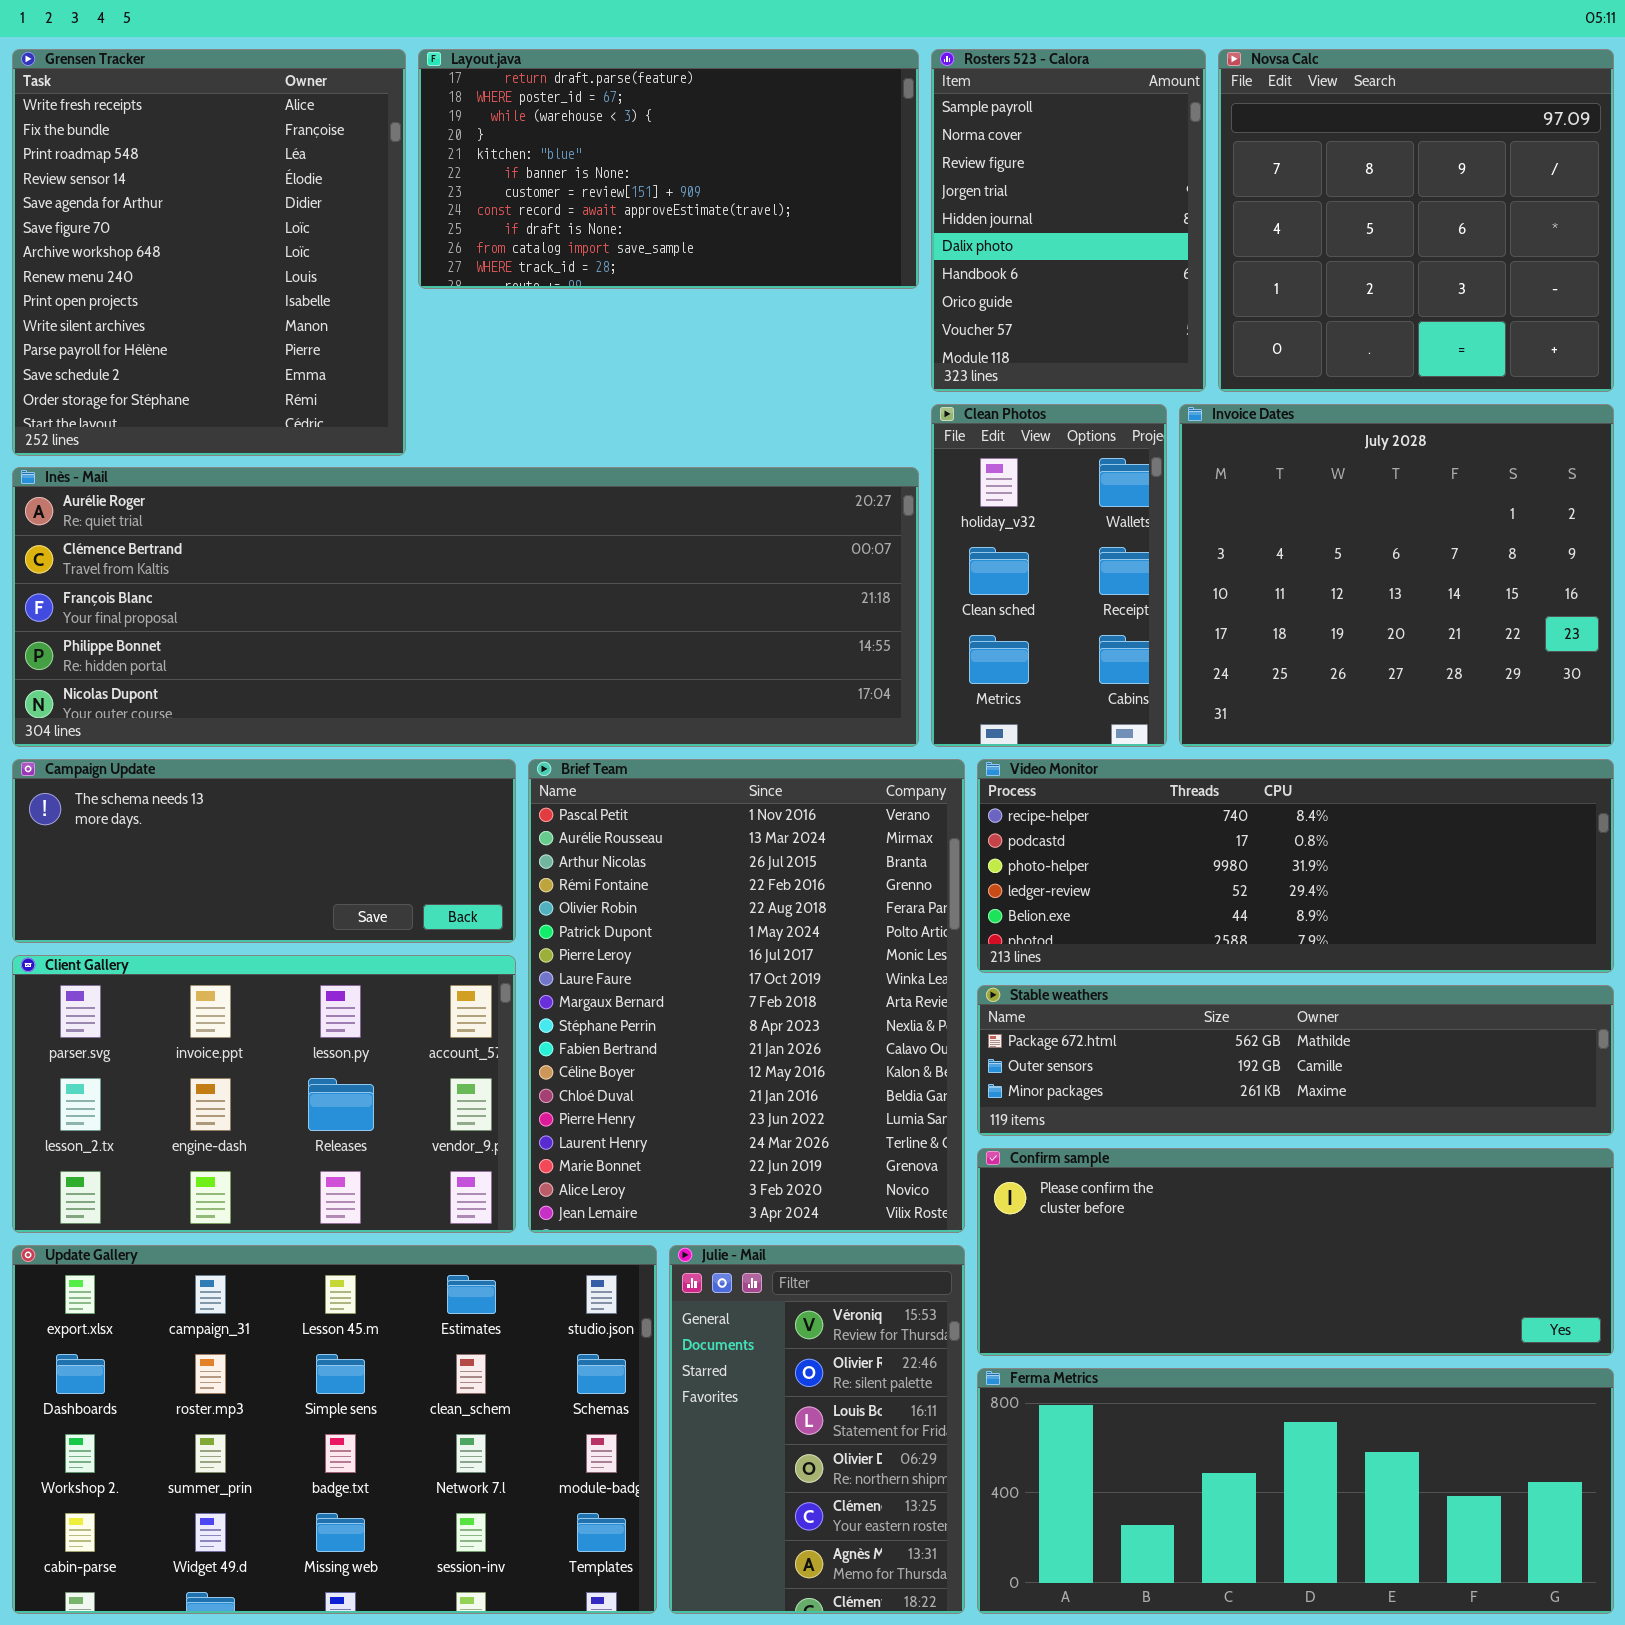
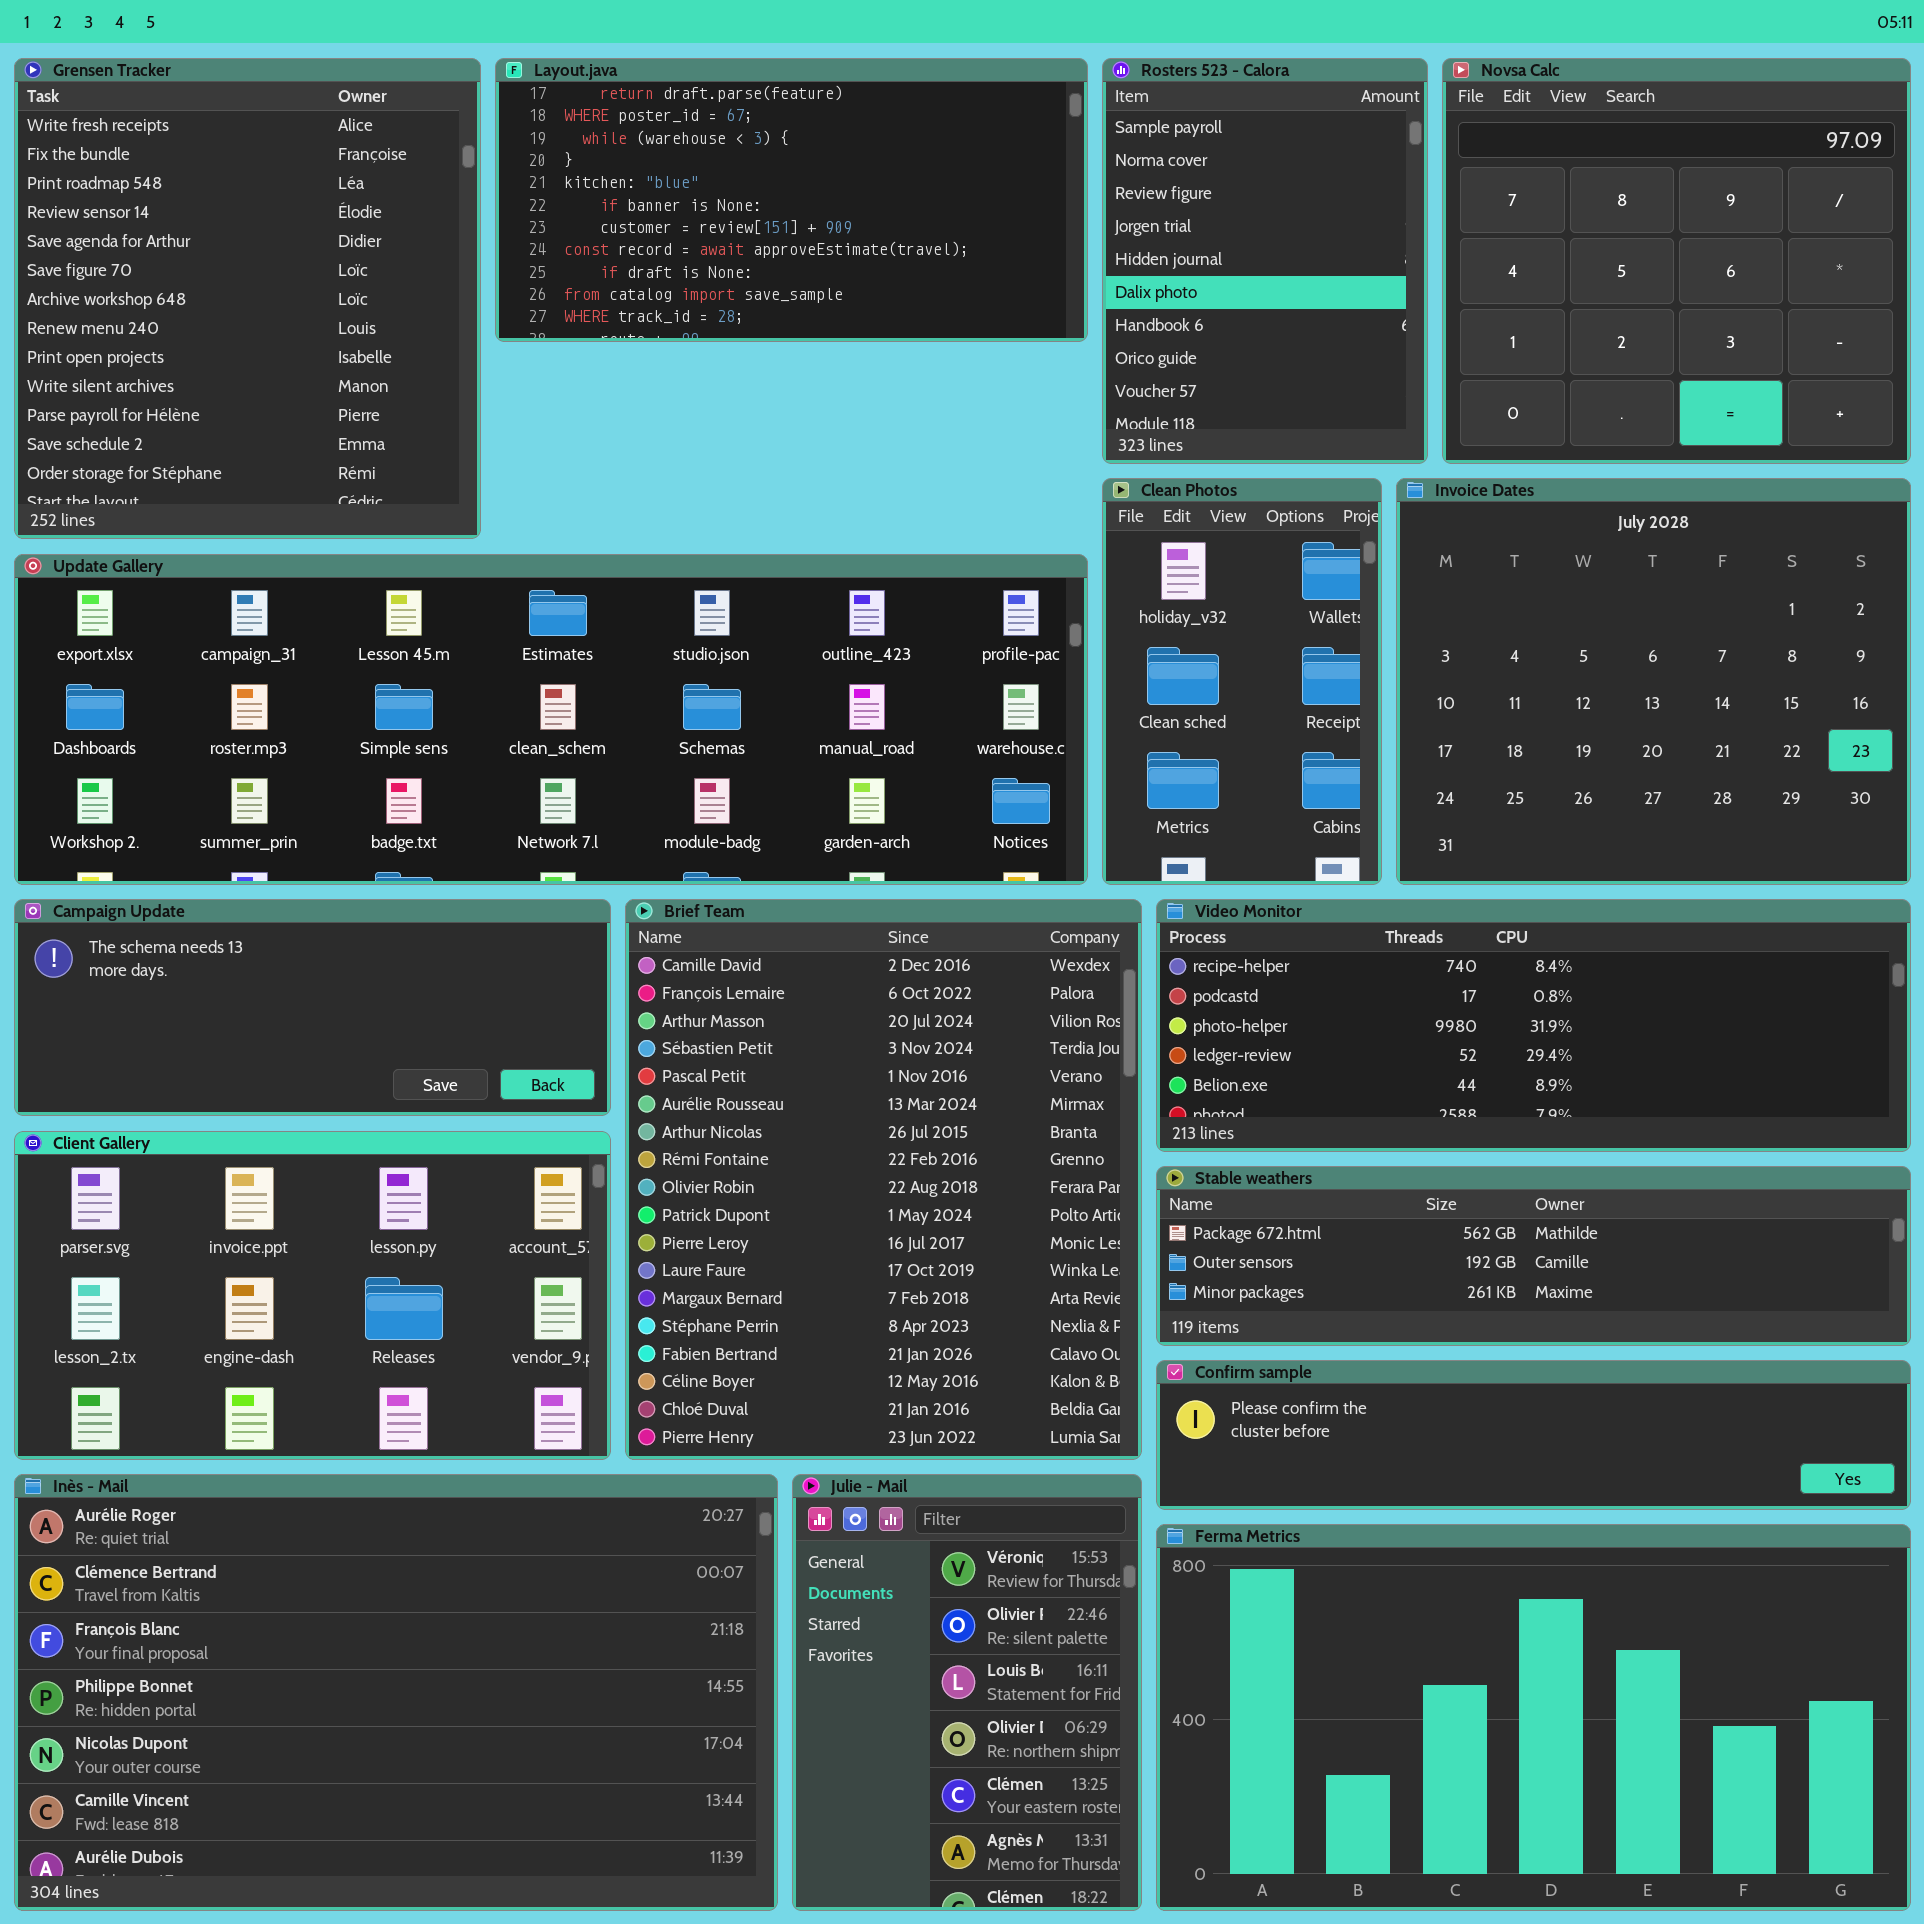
Inès - Mail: [12,467,919,747] -> [14,1474,778,1911], moved, resized
Brief Team: [528,759,965,1233] -> [625,899,1142,1460], scrolled up 4 rows
Confirm sample: [977,1148,1614,1356] -> [1156,1360,1911,1510], resized
Update Gallery: [12,1245,657,1614] -> [14,554,1088,885], moved, resized
Ferma Metrics: [977,1368,1614,1614] -> [1156,1524,1911,1911], resized

